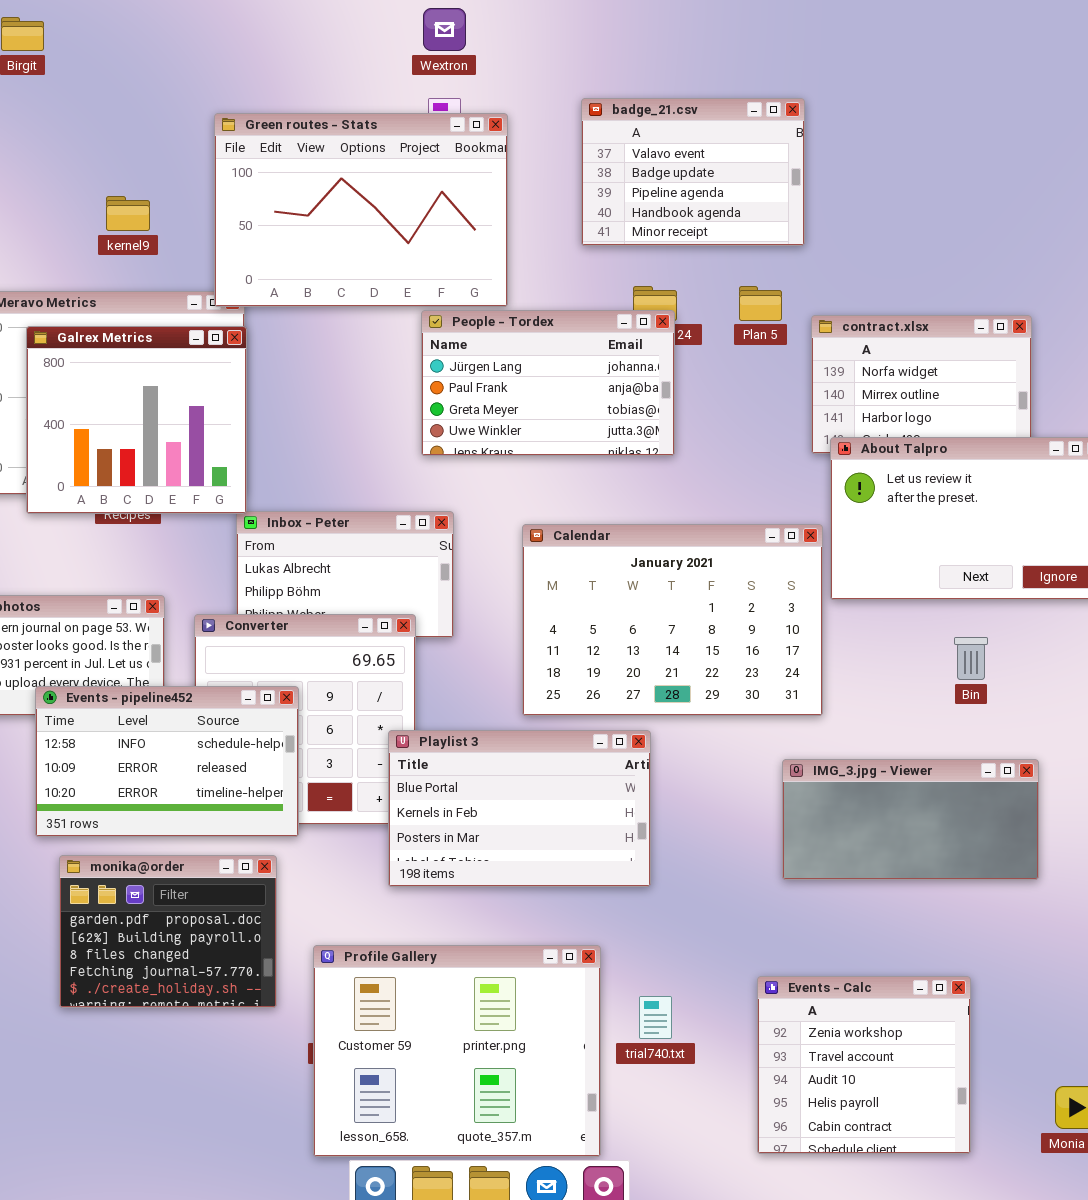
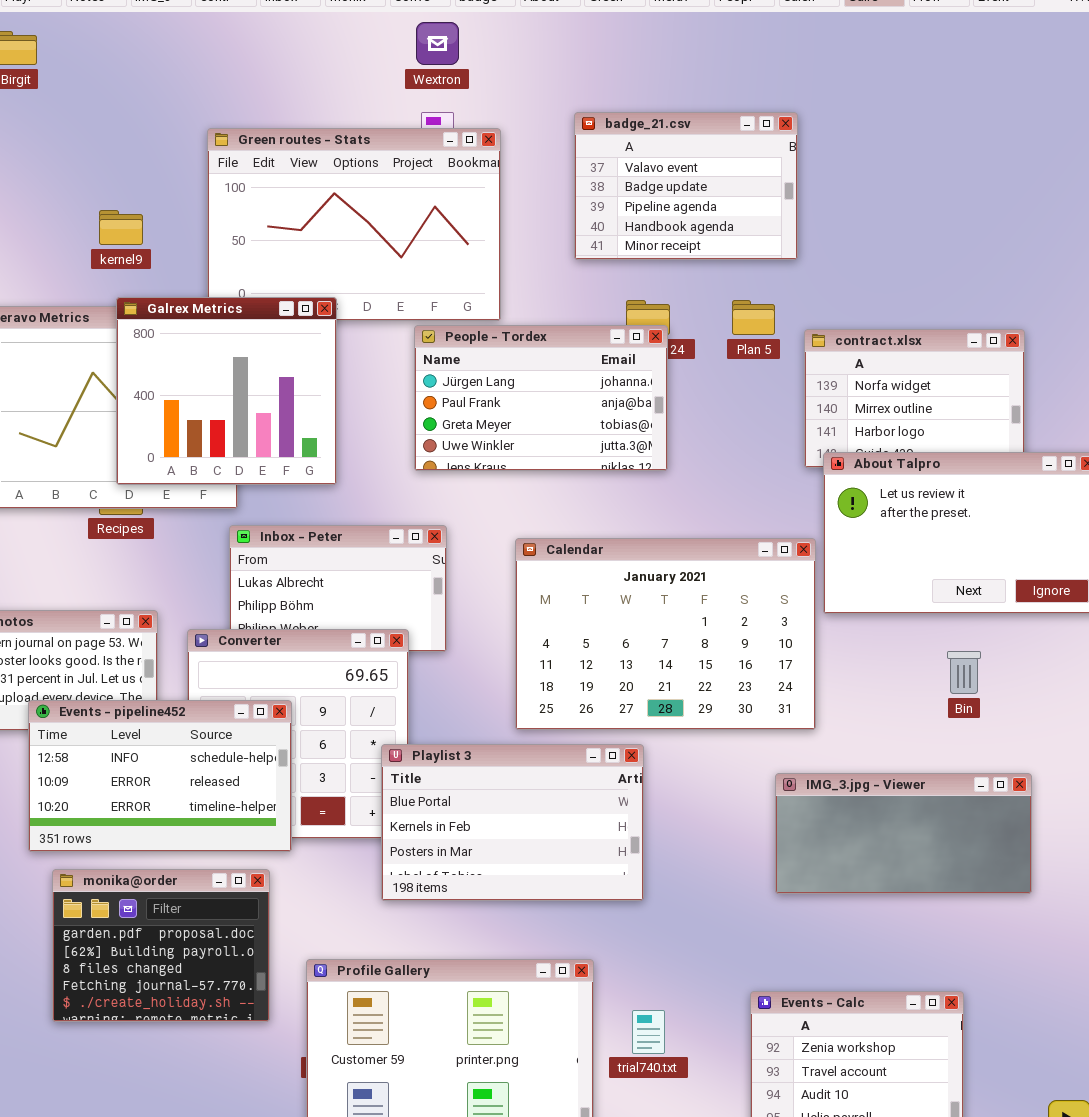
Galrex Metrics: [26,326,247,514] -> [116,297,337,485], moved

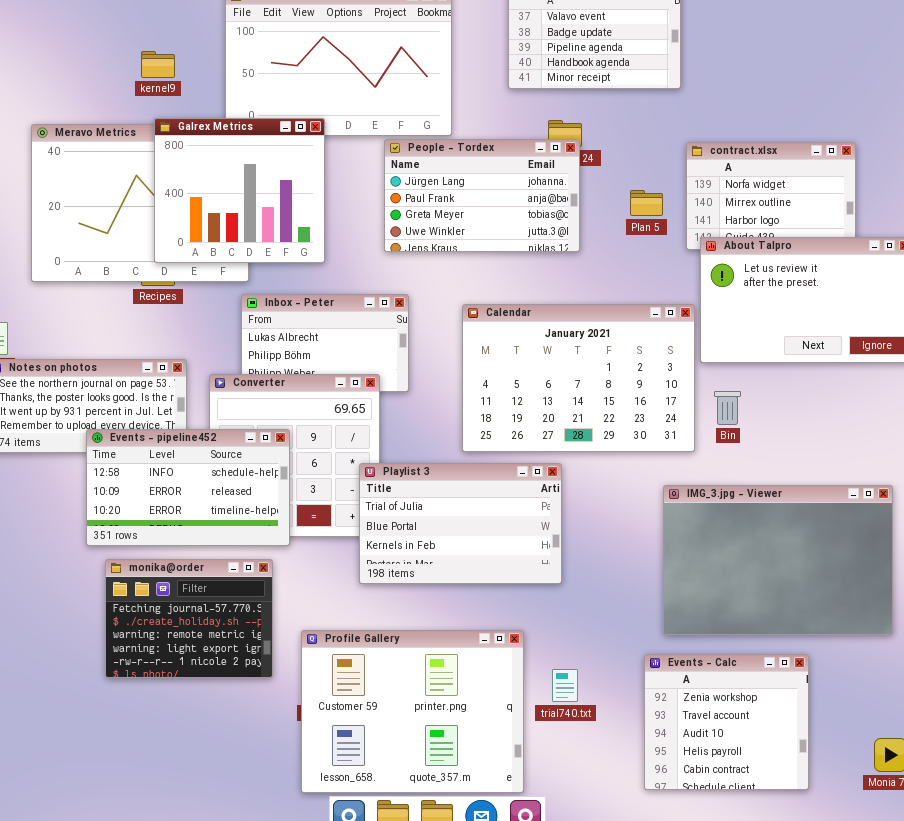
Plan 5: [732,300,775,335] -> [630,190,663,216], moved
Bin: [947,651,981,694] -> [714,391,741,425], moved
Playlist 3: [381,744,644,901] -> [359,463,562,584], scrolled up 1 row
IMG_3.jpg - Viewer: [775,773,1032,894] -> [663,485,893,635], resized
monika@order: [52,869,270,1022] -> [105,559,273,678], scrolled down 3 rows

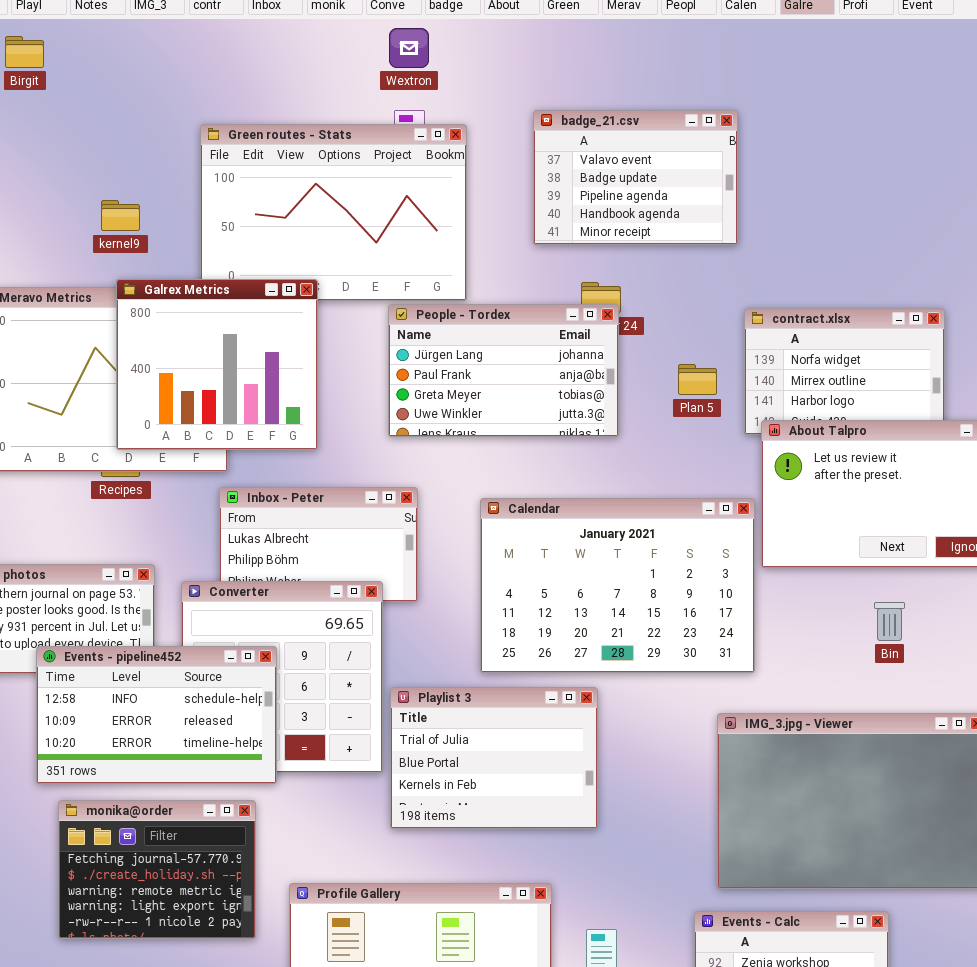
Bin: [714,391,741,425] -> [874,602,905,641], moved
Playlist 3: [359,463,562,584] -> [390,687,598,829], resized

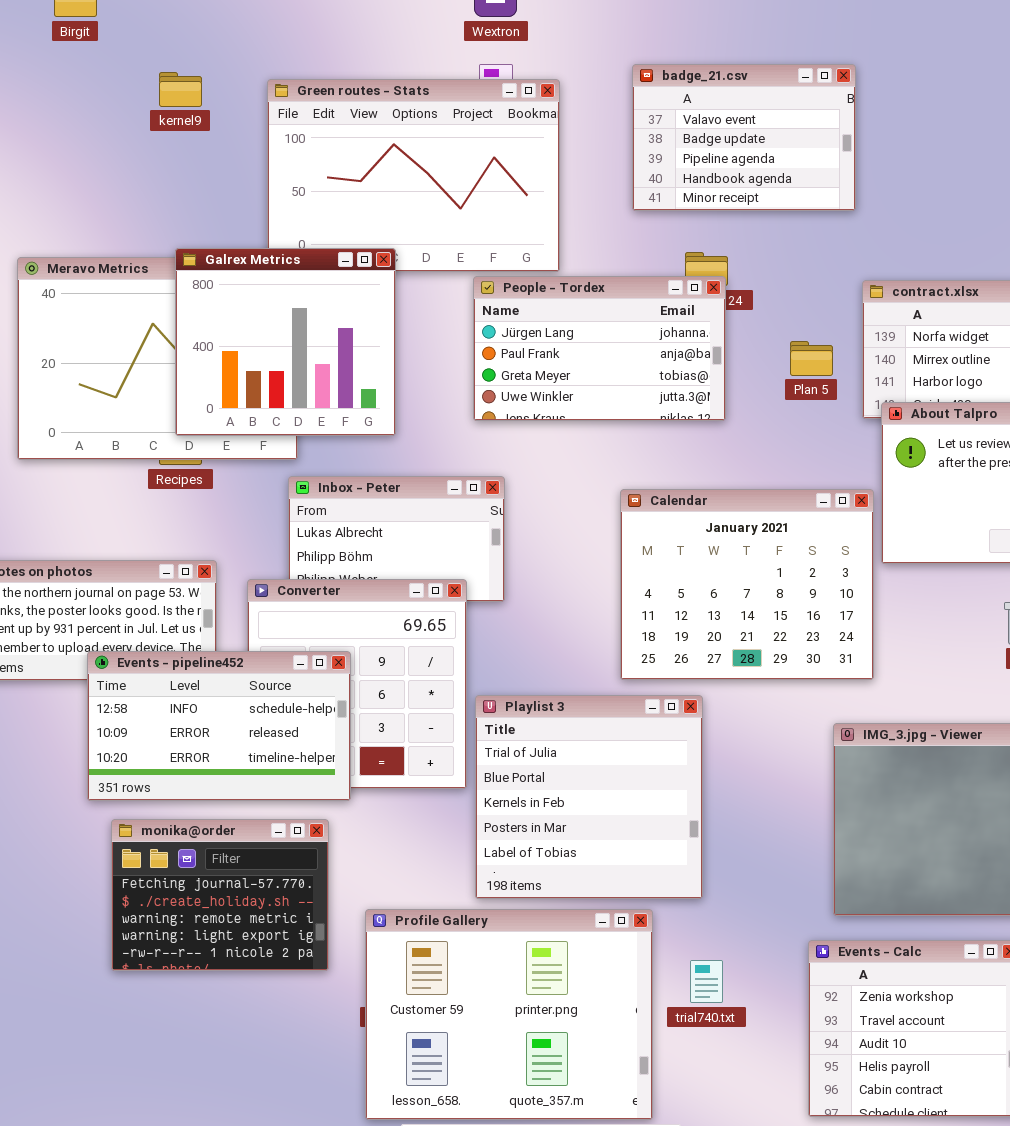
kernel9: [101,200,140,231] -> [159,72,202,107], moved
Calendar: [480,498,755,673] -> [620,489,874,680], resized
Playlist 3: [390,687,598,829] -> [475,695,703,899], resized

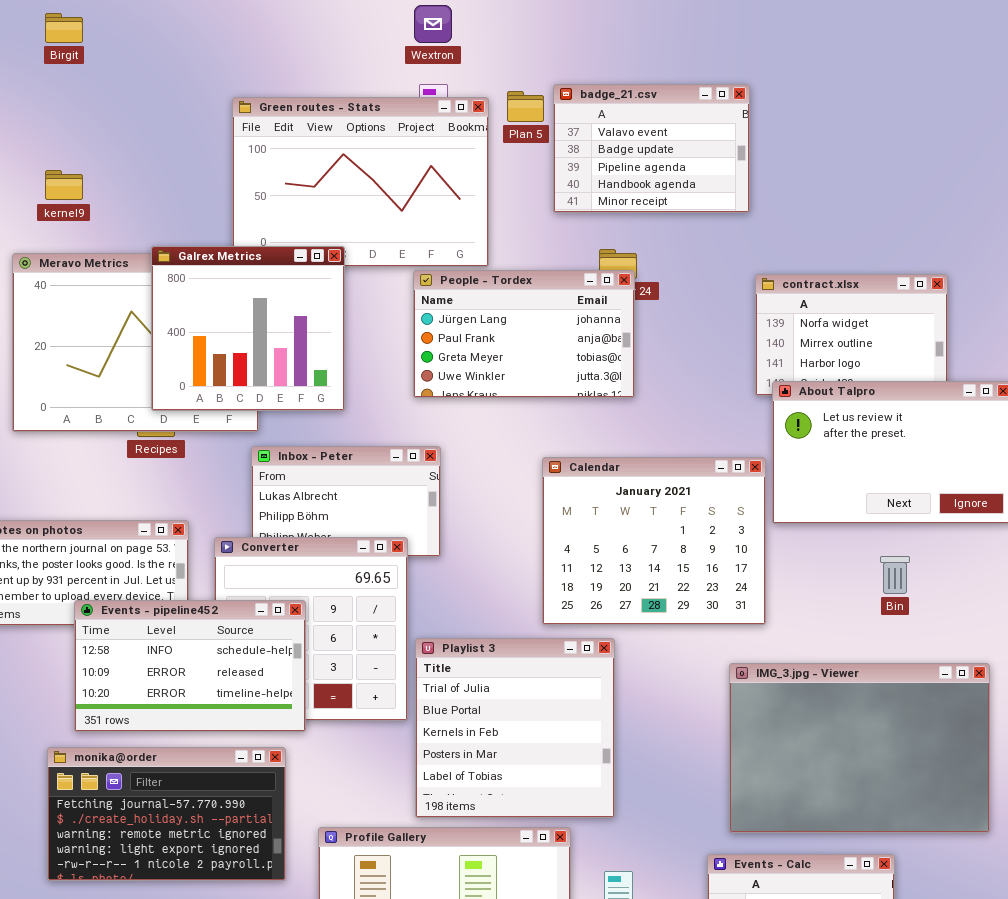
kernel9: [159,72,202,107] -> [45,170,83,200], moved
Plan 5: [790,341,833,376] -> [507,91,544,122], moved
monika@order: [111,819,329,971] -> [47,747,286,881], resized

